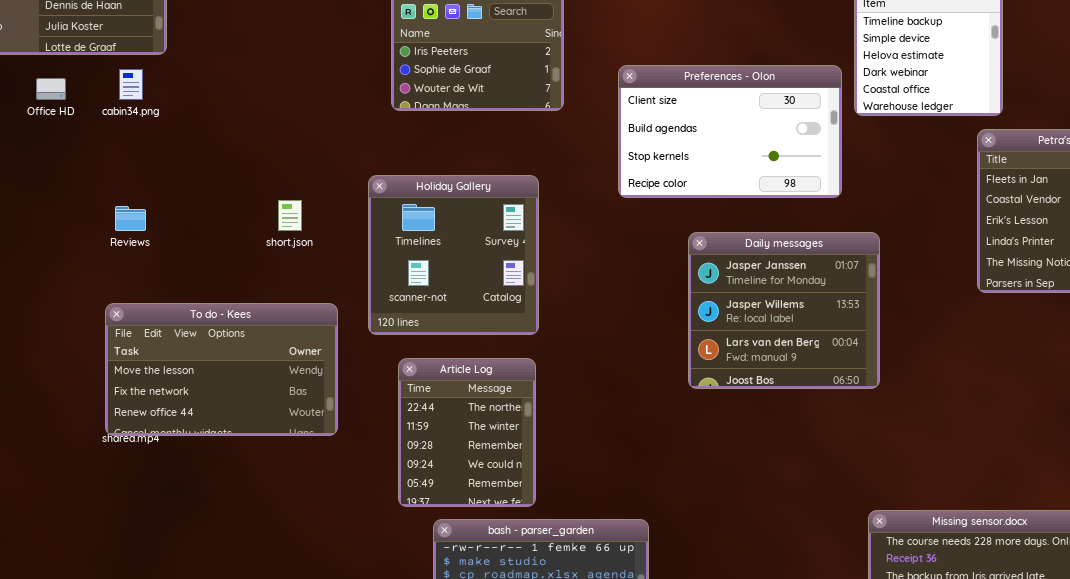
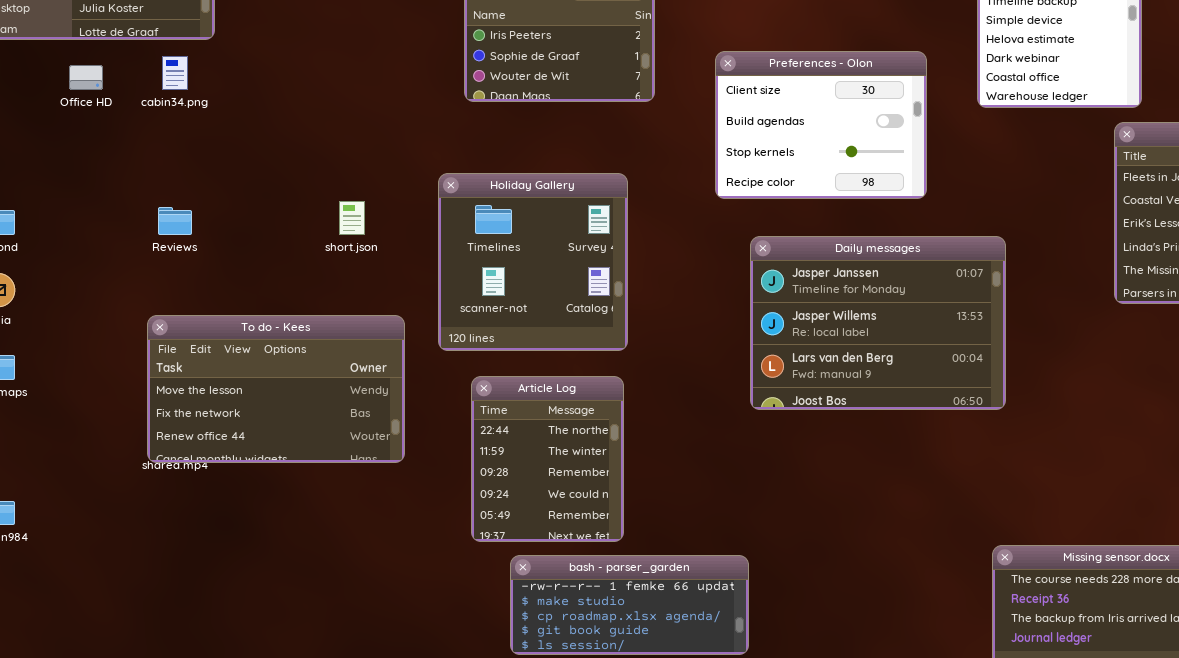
Preferences - Olon: [618,65,842,198] -> [715,51,927,199], resized
Daily messages: [688,232,880,389] -> [750,236,1006,410], resized

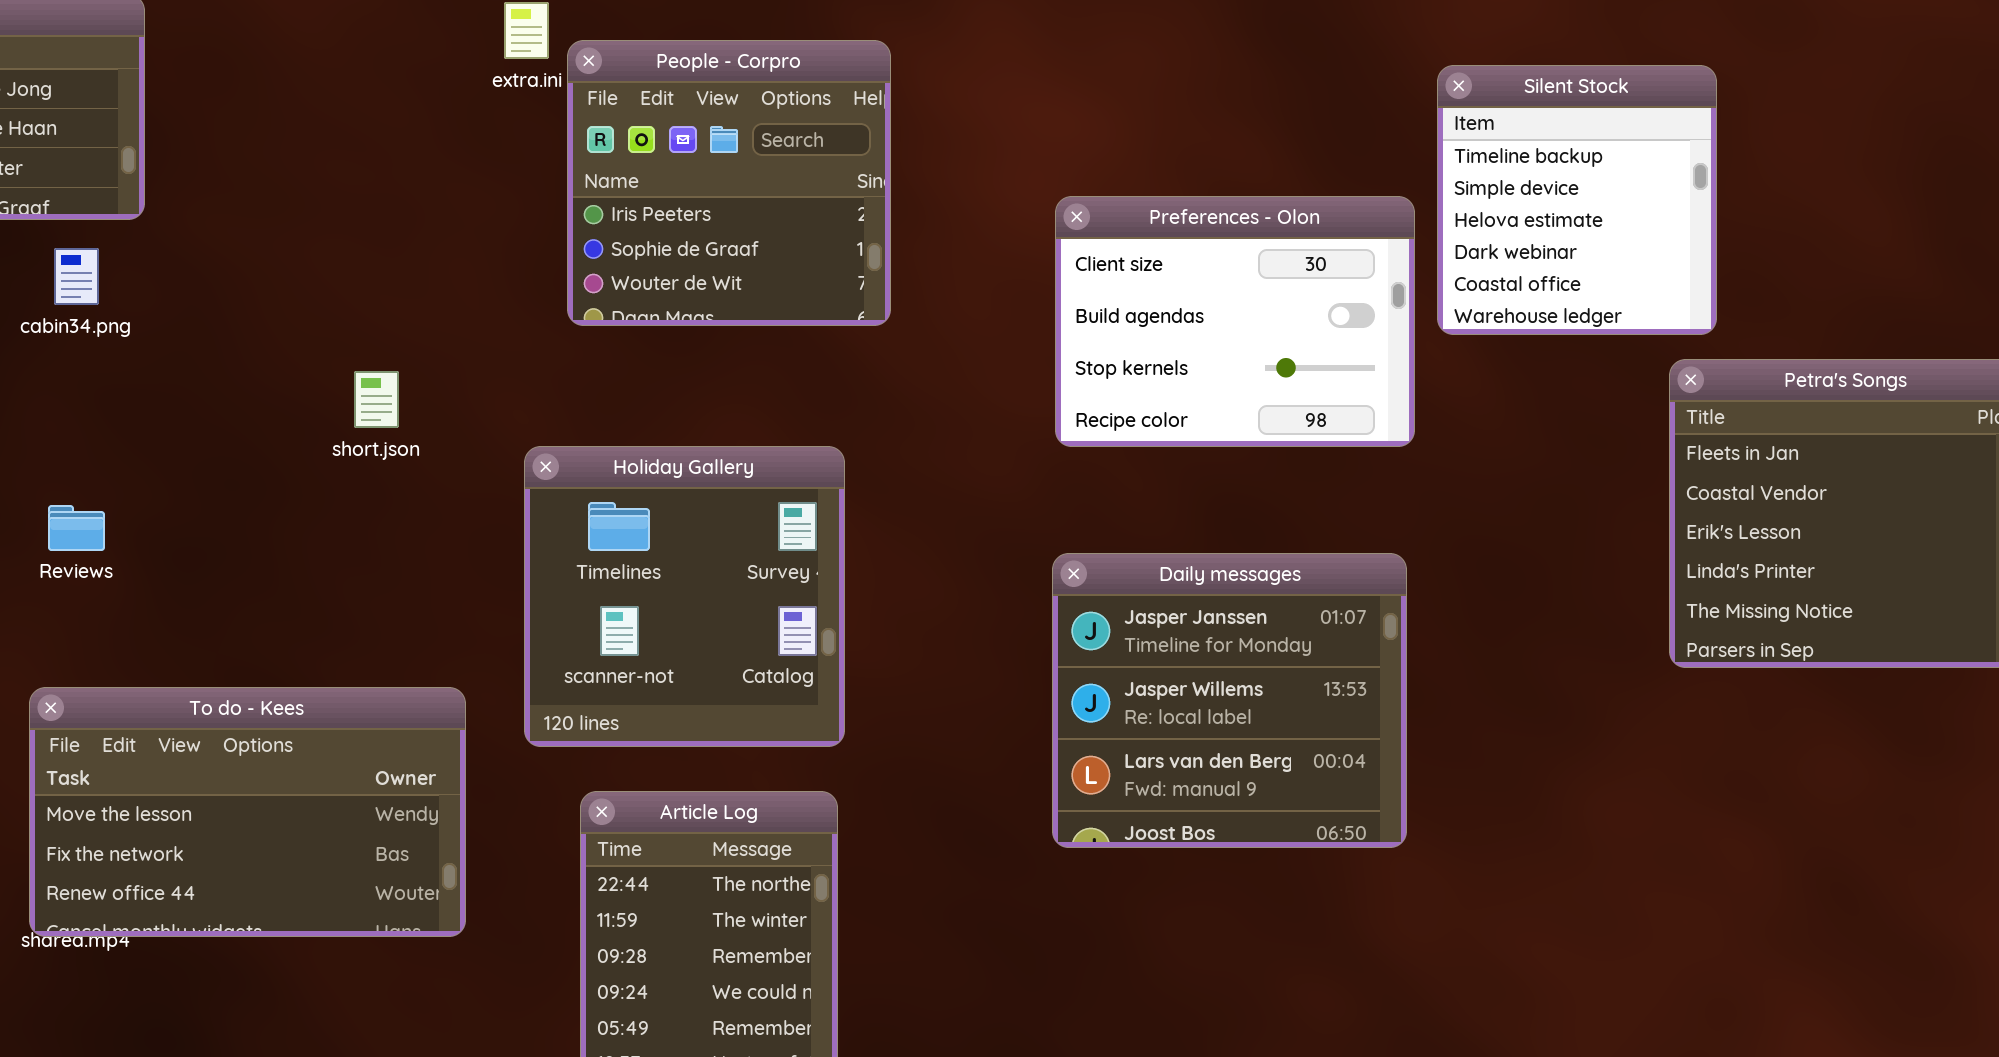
Preferences - Olon: [715,51,927,199] -> [1055,196,1415,447], moved
short.json: [339,201,365,235] -> [354,371,399,428], moved
Daily messages: [750,236,1006,410] -> [1052,553,1407,848], resized

